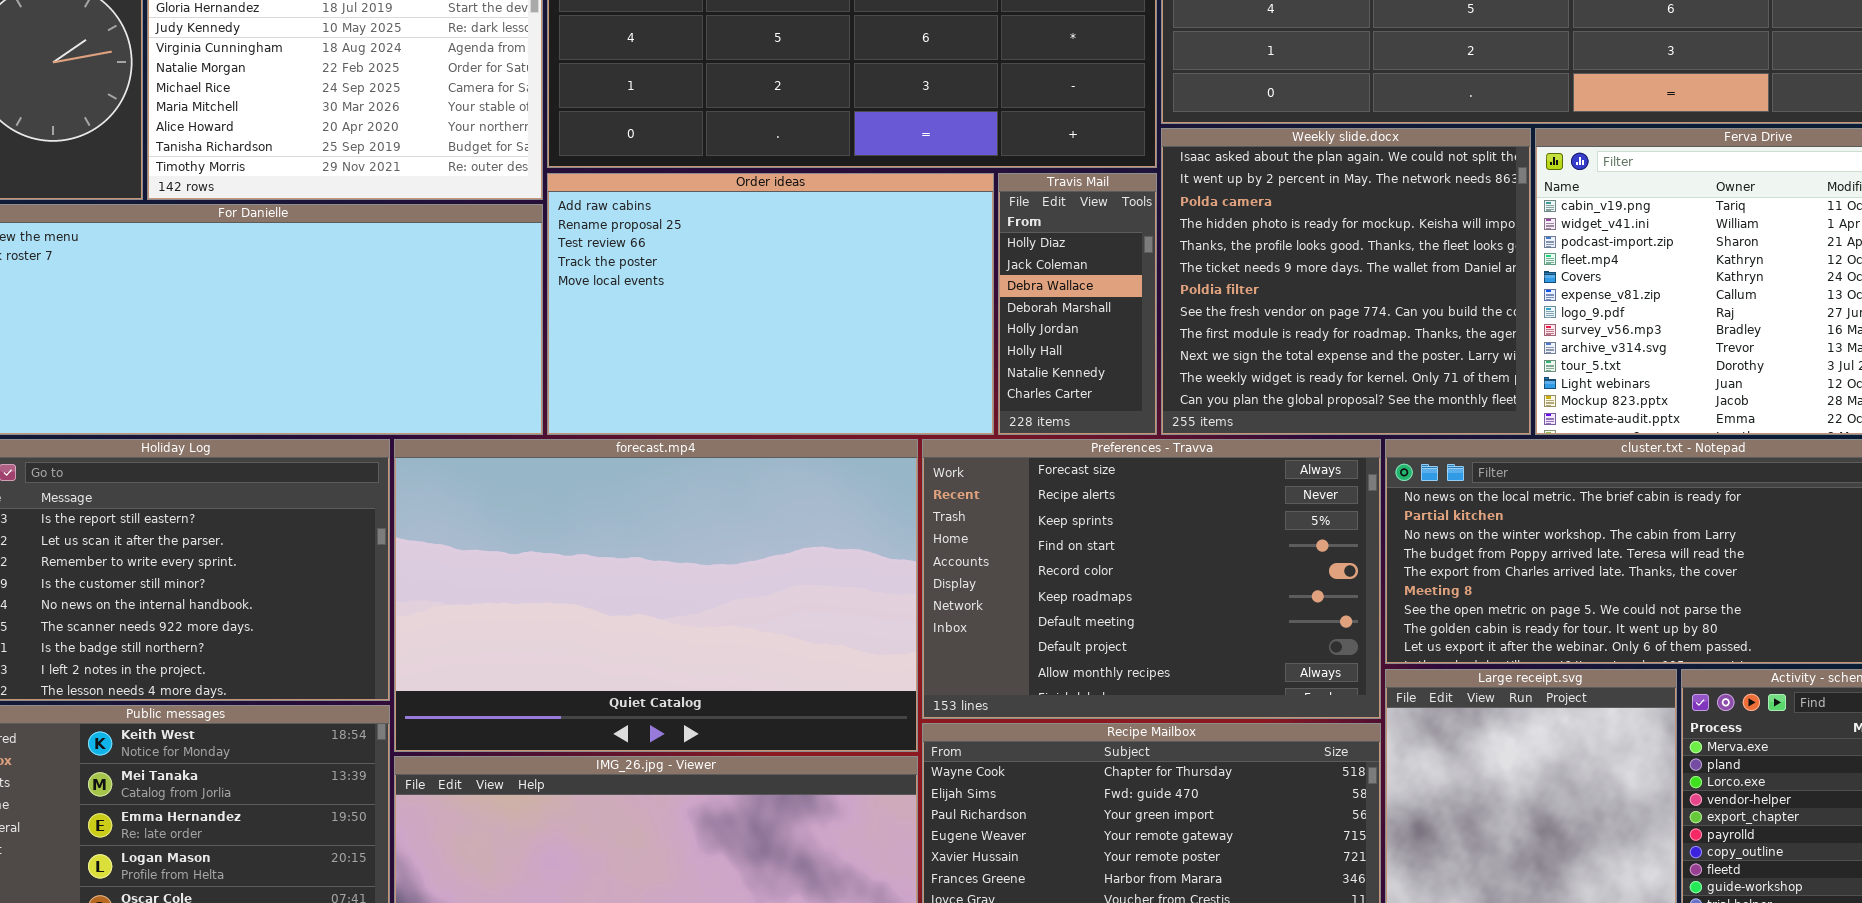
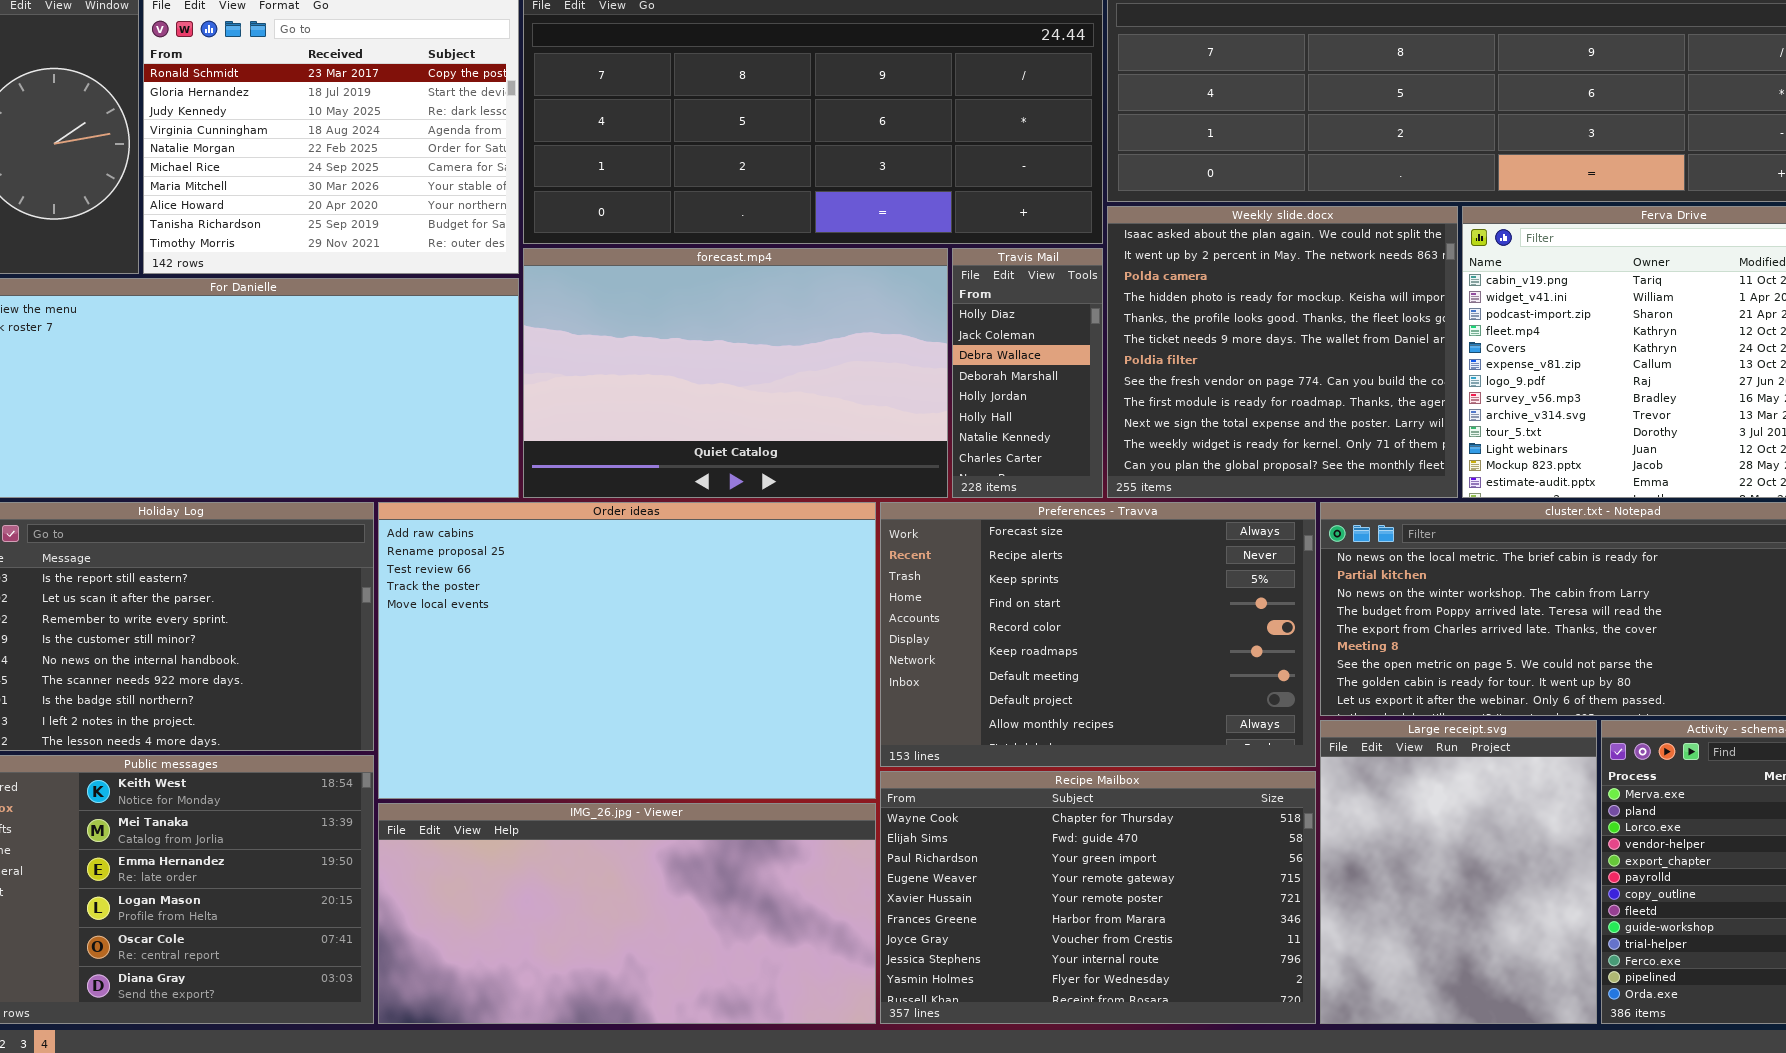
Order ideas: [547,173,994,435] -> [378,502,876,799], moved, resized
forecast.mp4: [394,439,918,752] -> [523,248,948,498], moved, resized

